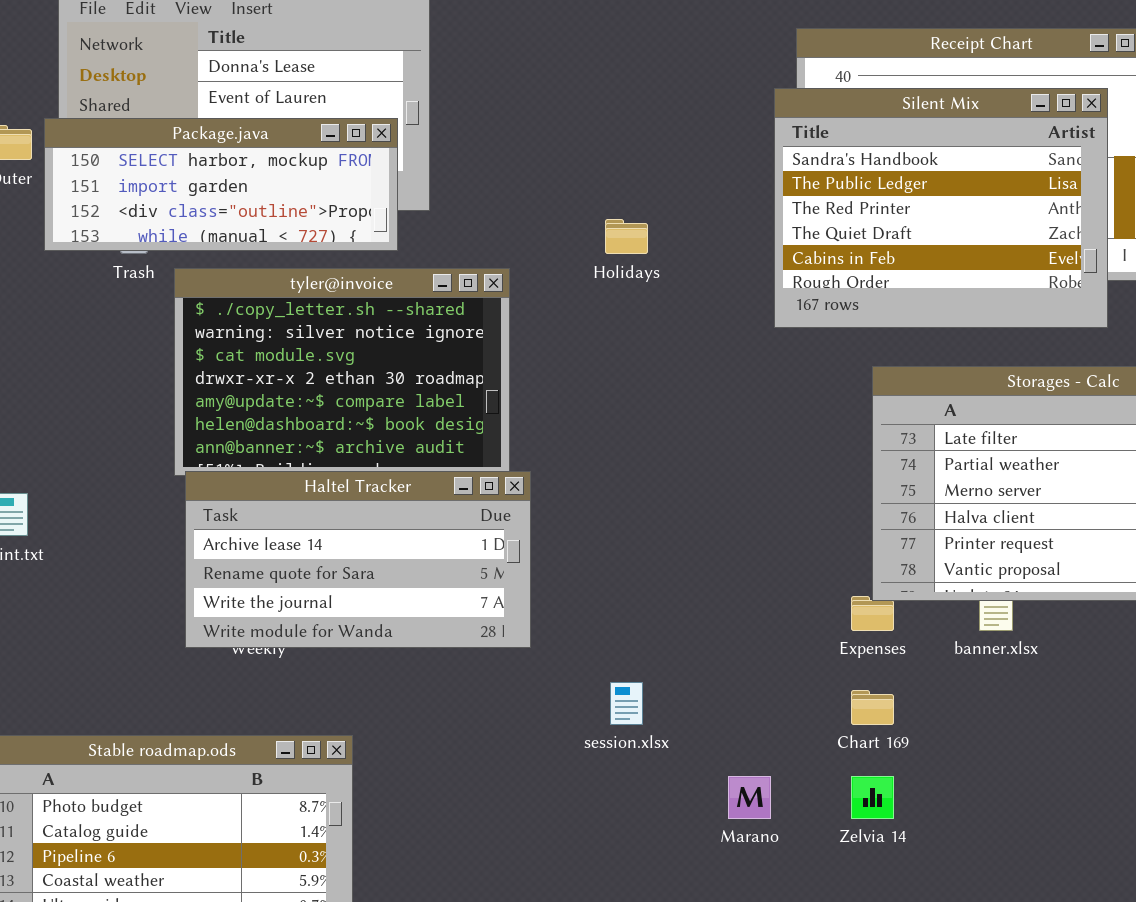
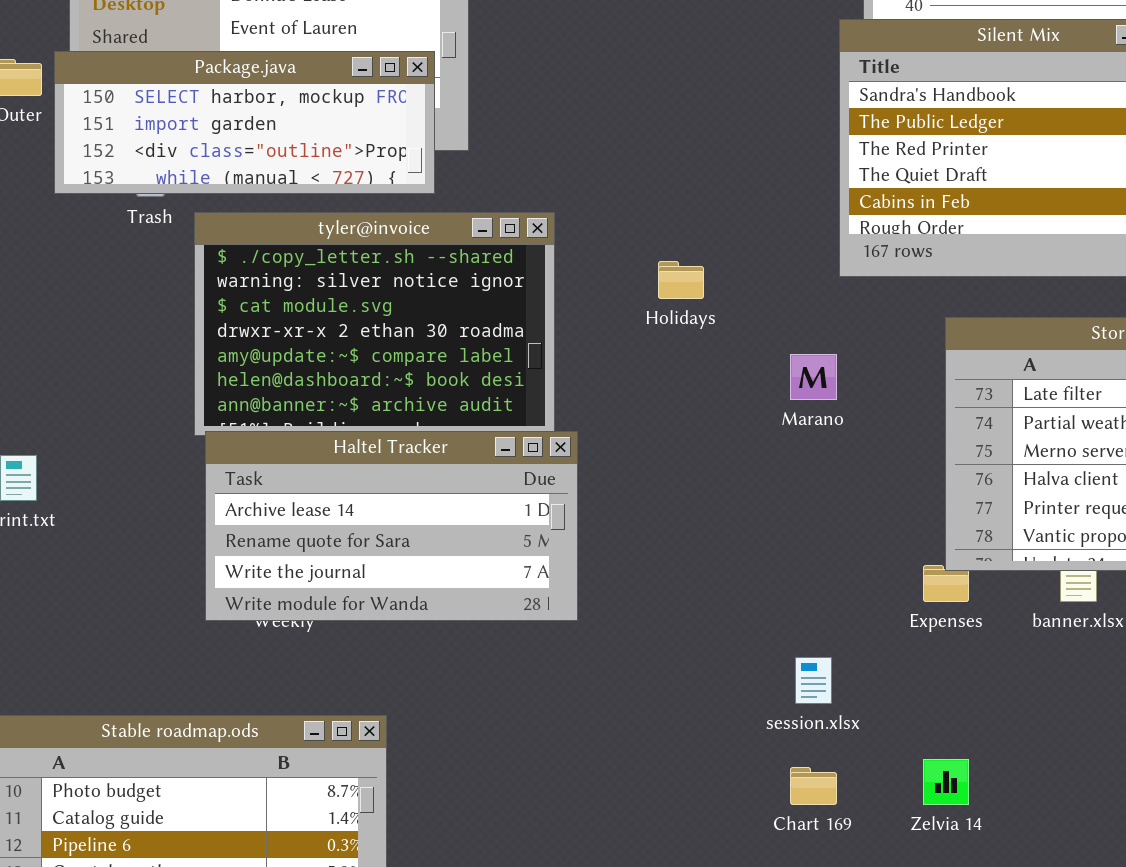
Holidays: [605,219,648,254] -> [658,261,704,299], moved
session.xlsx: [610,682,643,725] -> [795,657,832,704], moved
Chart 169: [851,690,894,725] -> [790,767,837,805], moved
Marano: [728,776,771,819] -> [790,354,837,400], moved

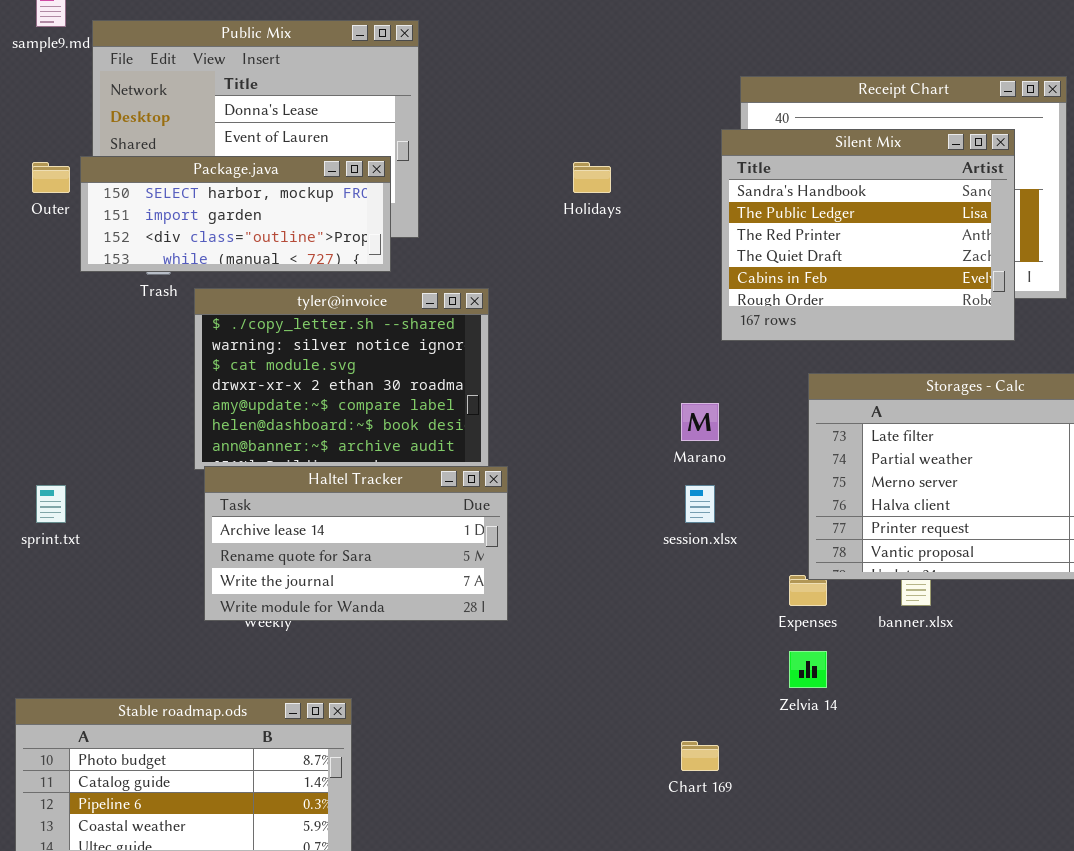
Holidays: [658,261,704,299] -> [573,162,611,193], moved
session.xlsx: [795,657,832,704] -> [685,485,715,523], moved
Zelvia 14: [923,759,969,805] -> [789,651,827,688], moved

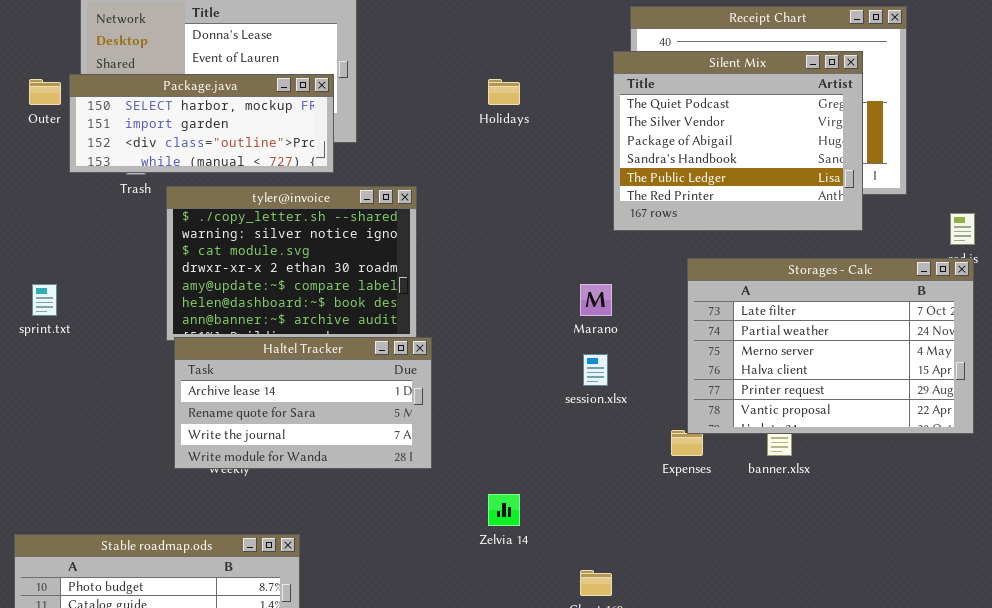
Silent Mix: [721,129,1015,341] -> [613,51,863,231], scrolled up 3 rows
sprint.txt: [36,485,66,523] -> [32,284,57,316], moved
Zelvia 14: [789,651,827,688] -> [488,494,520,526], moved

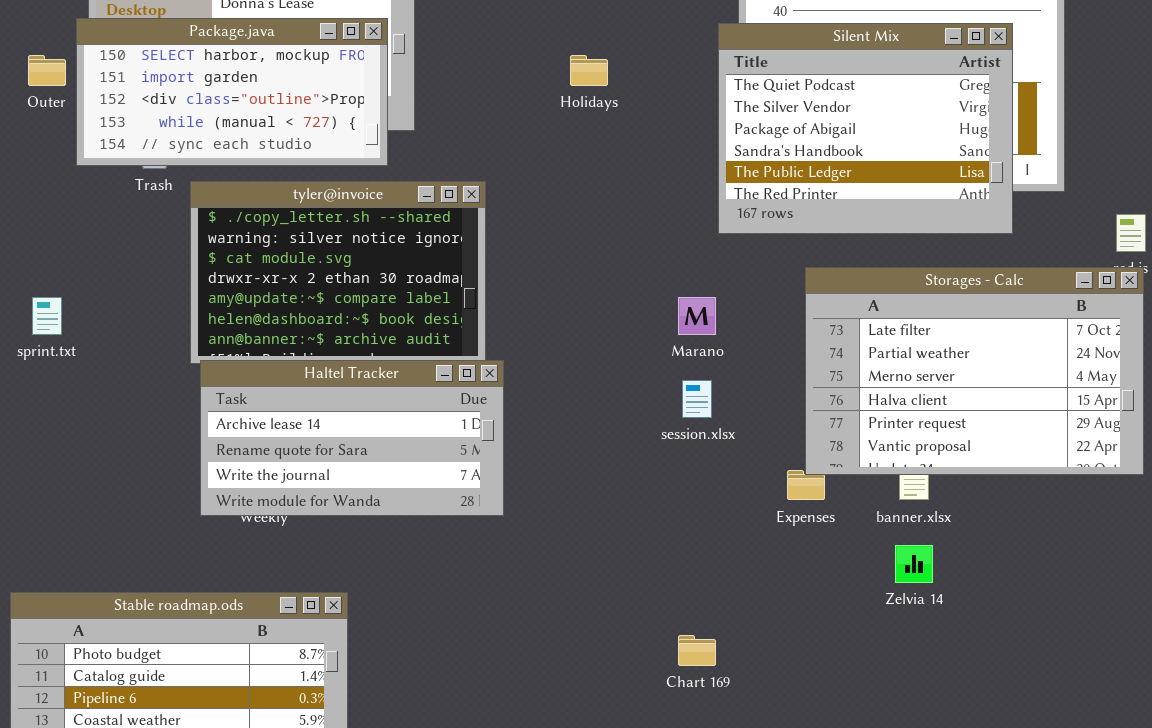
Package.java: [69,74,334,173] -> [76,18,388,166], resized
Zelvia 14: [488,494,520,526] -> [895,545,933,583], moved

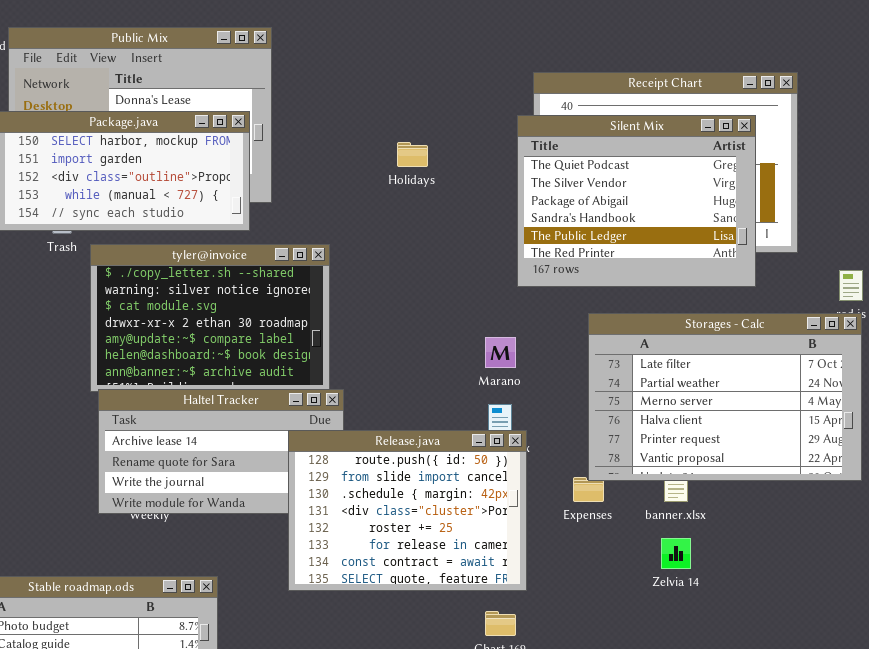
Release.java: none -> [288,430,527,591], opened

